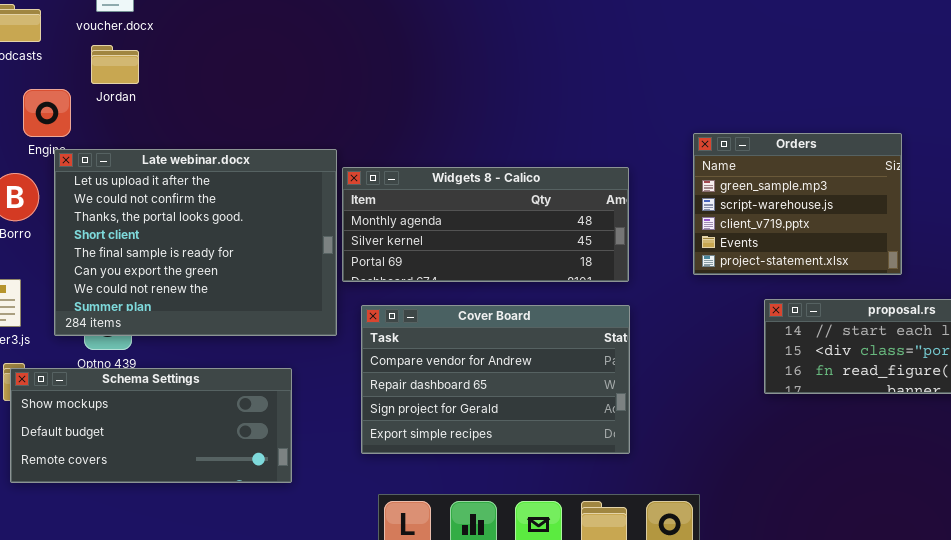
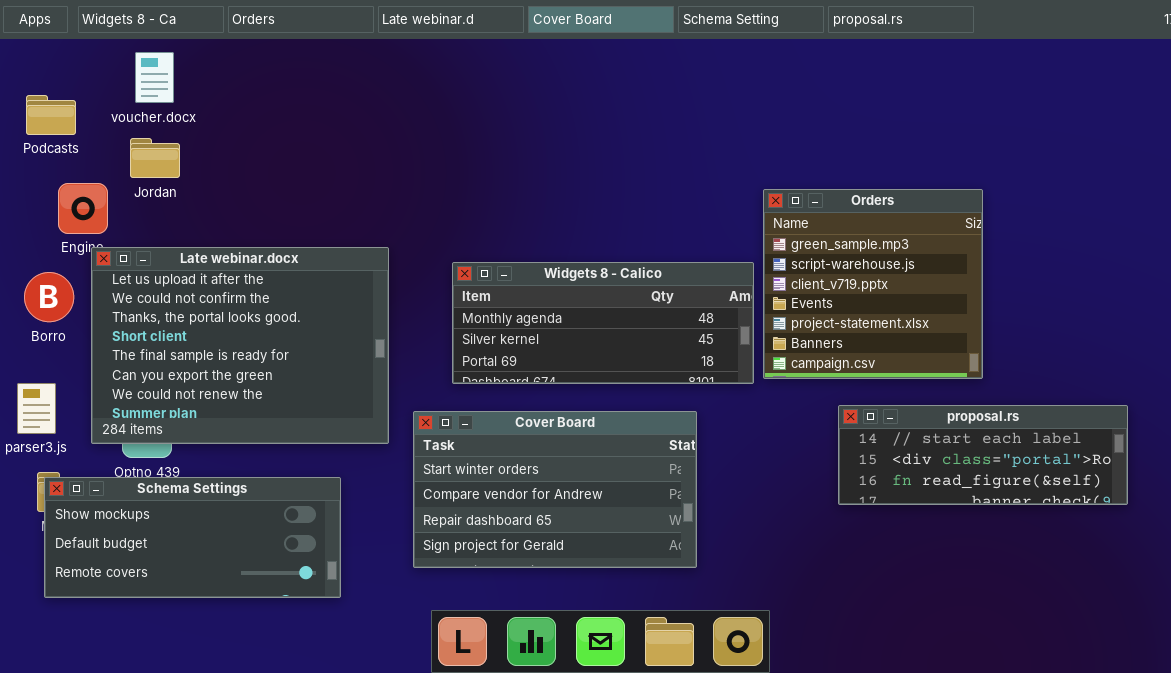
Orders: [693,133,902,275] -> [763,189,983,379], resized
Widgets 8 - Calico: [342,167,629,282] -> [452,262,754,384], moved
Cover Board: [361,305,630,454] -> [413,411,697,568], scrolled up 1 row

